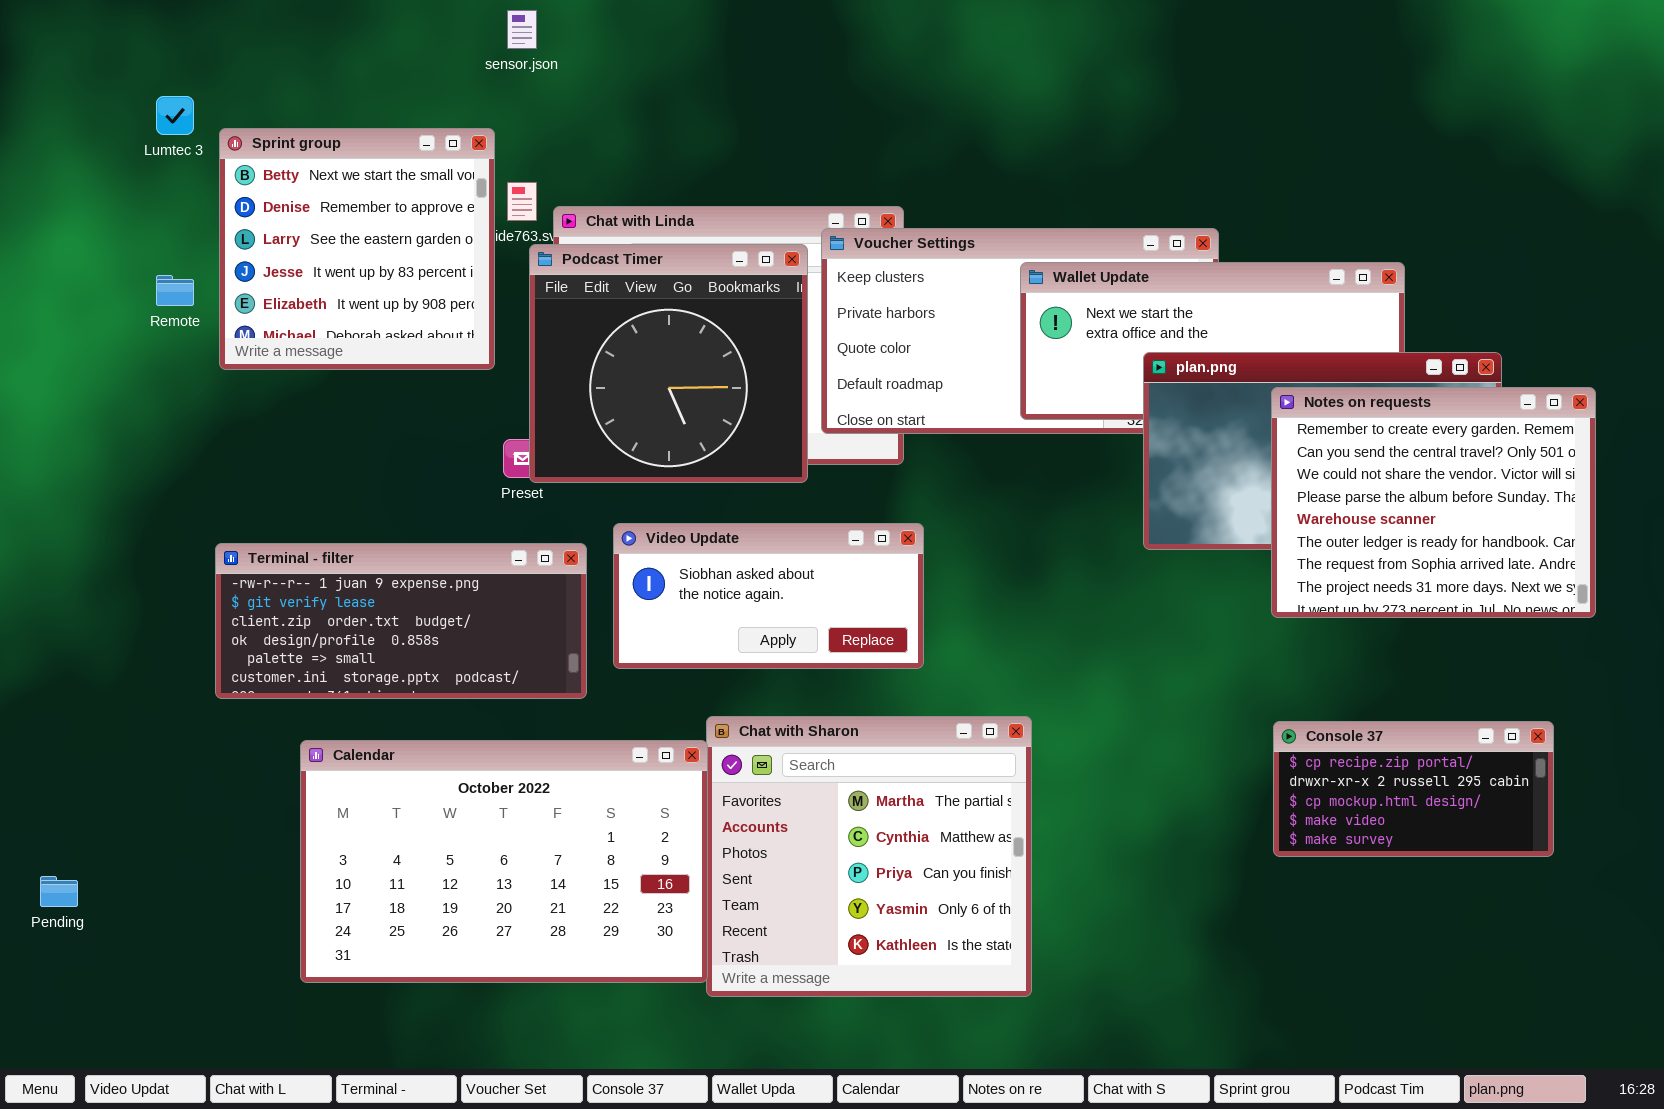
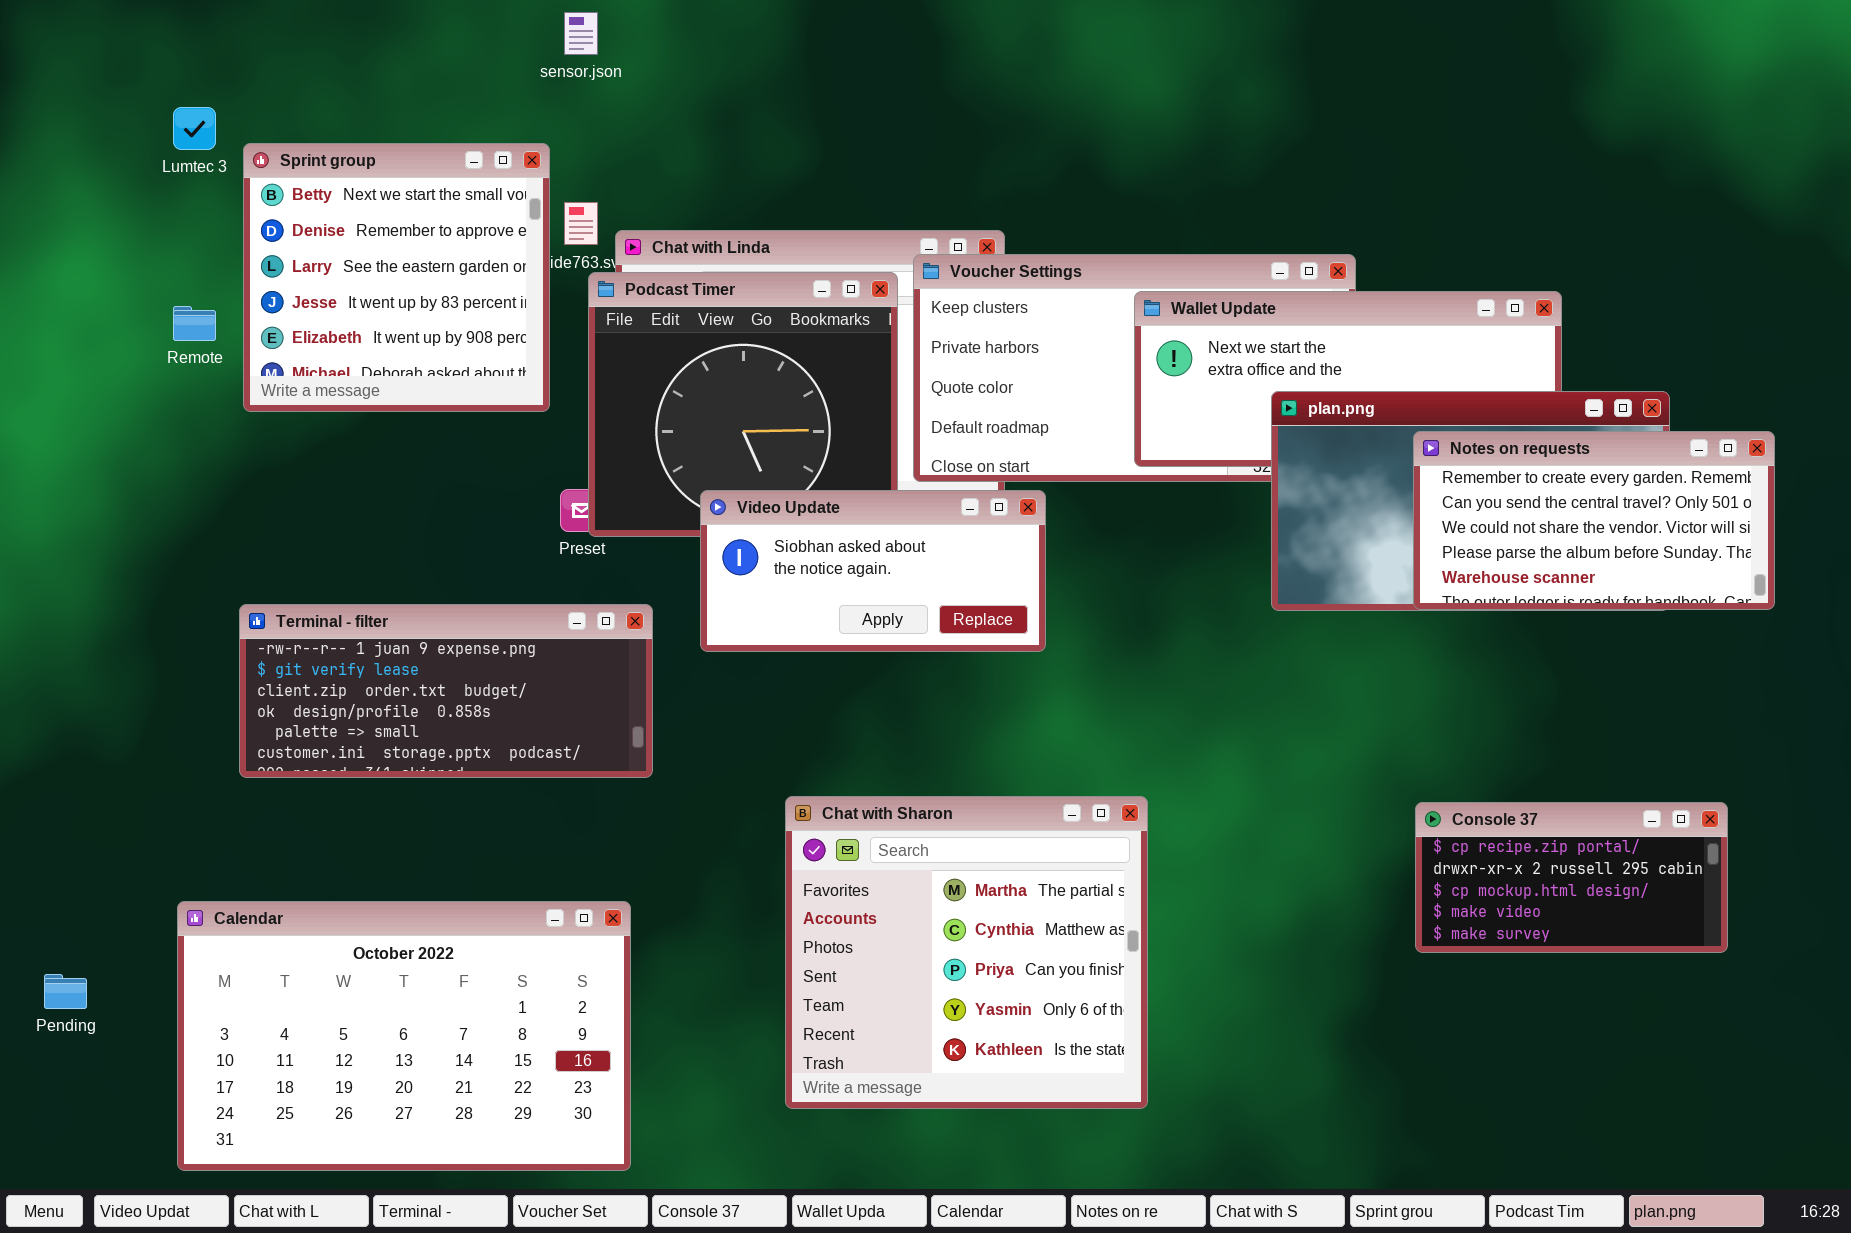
Notes on requests: [1271,387,1596,618] -> [1413,431,1775,610], resized
Video Update: [613,523,924,669] -> [700,490,1046,652], moved
Calendar: [300,740,708,983] -> [177,901,631,1171], moved

